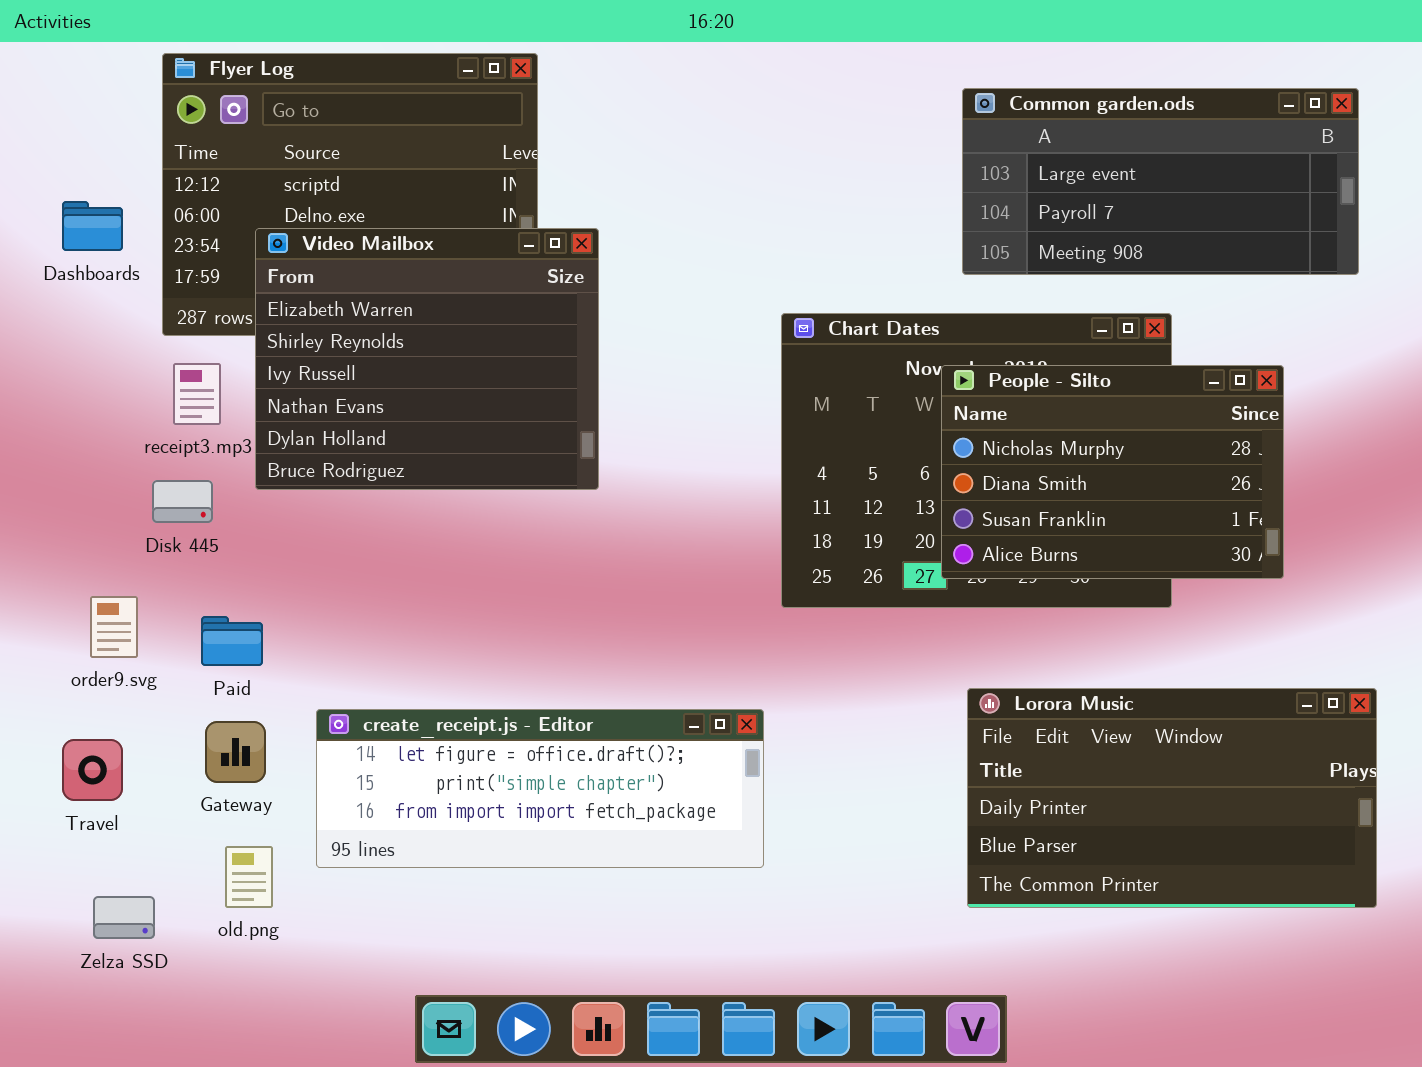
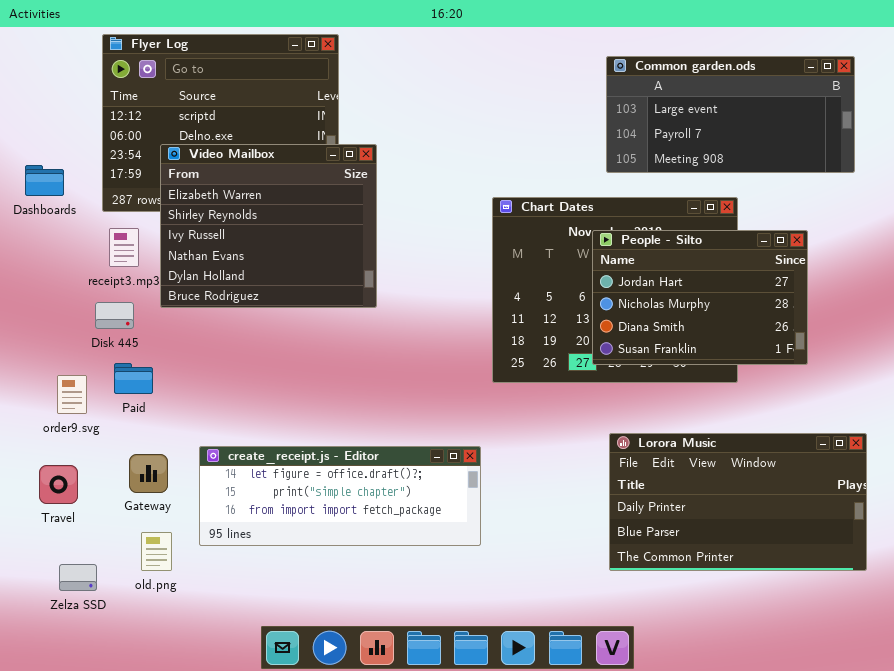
Dashboards: [62,201,123,251] -> [25,165,64,196], moved
People - Silto: [941,365,1284,579] -> [592,230,808,365], scrolled up 1 row
Paid: [201,616,263,666] -> [114,363,153,394], moved

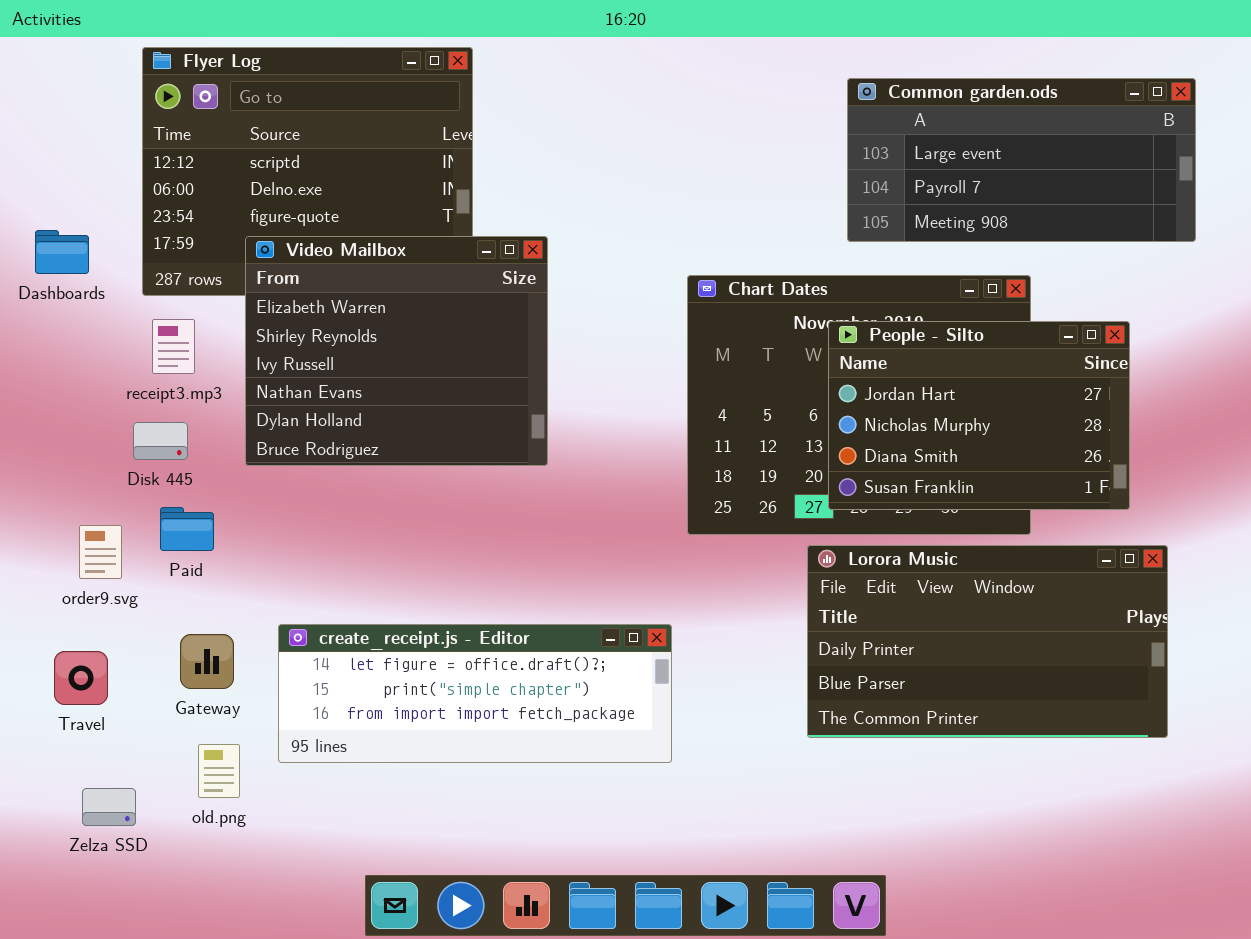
Video Mailbox: [160,144,377,308] -> [245,236,548,466], moved
Lorora Music: [609,433,867,571] -> [807,545,1168,738], moved

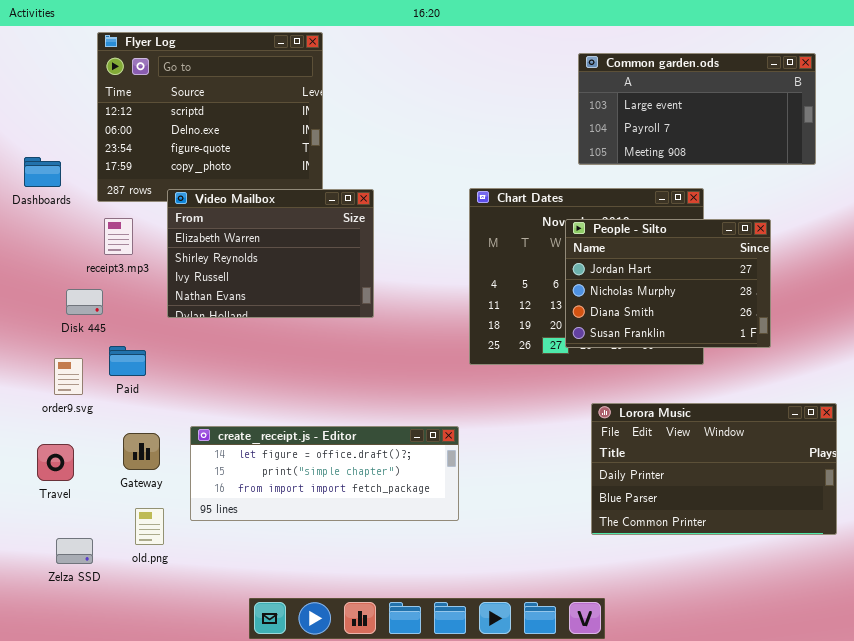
Video Mailbox: [245,236,548,466] -> [167,189,374,318], resized
Disk 445: [133,422,188,460] -> [66,289,103,315], moved
Lorora Music: [807,545,1168,738] -> [591,403,837,535], moved

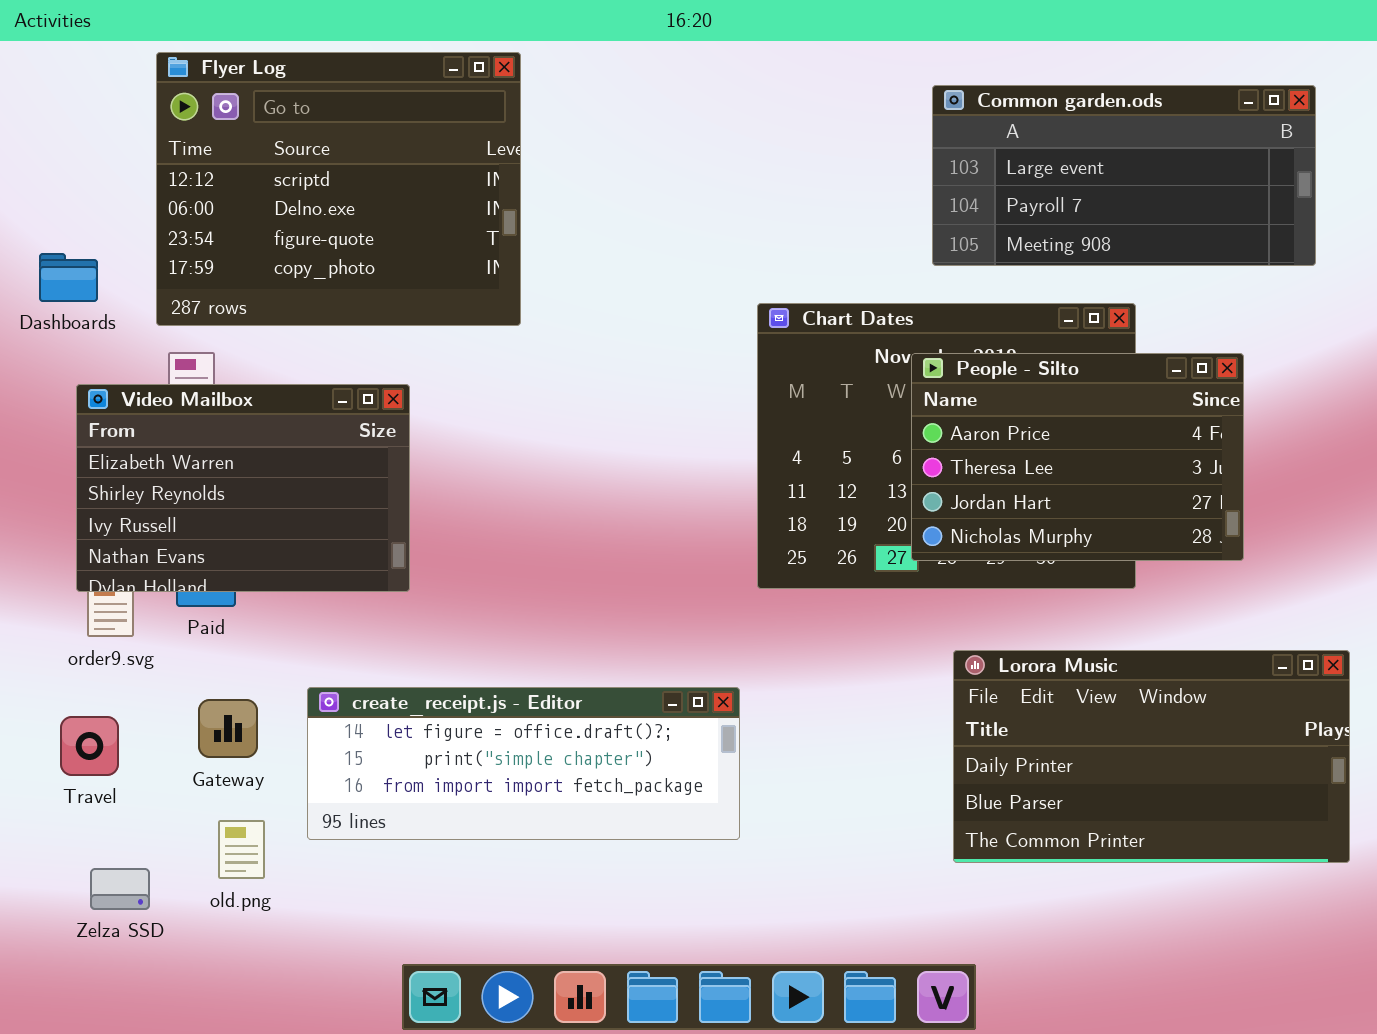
Video Mailbox: [167,189,374,318] -> [76,384,410,592], moved
People - Silto: [565,219,771,348] -> [911,353,1244,561], scrolled up 2 rows

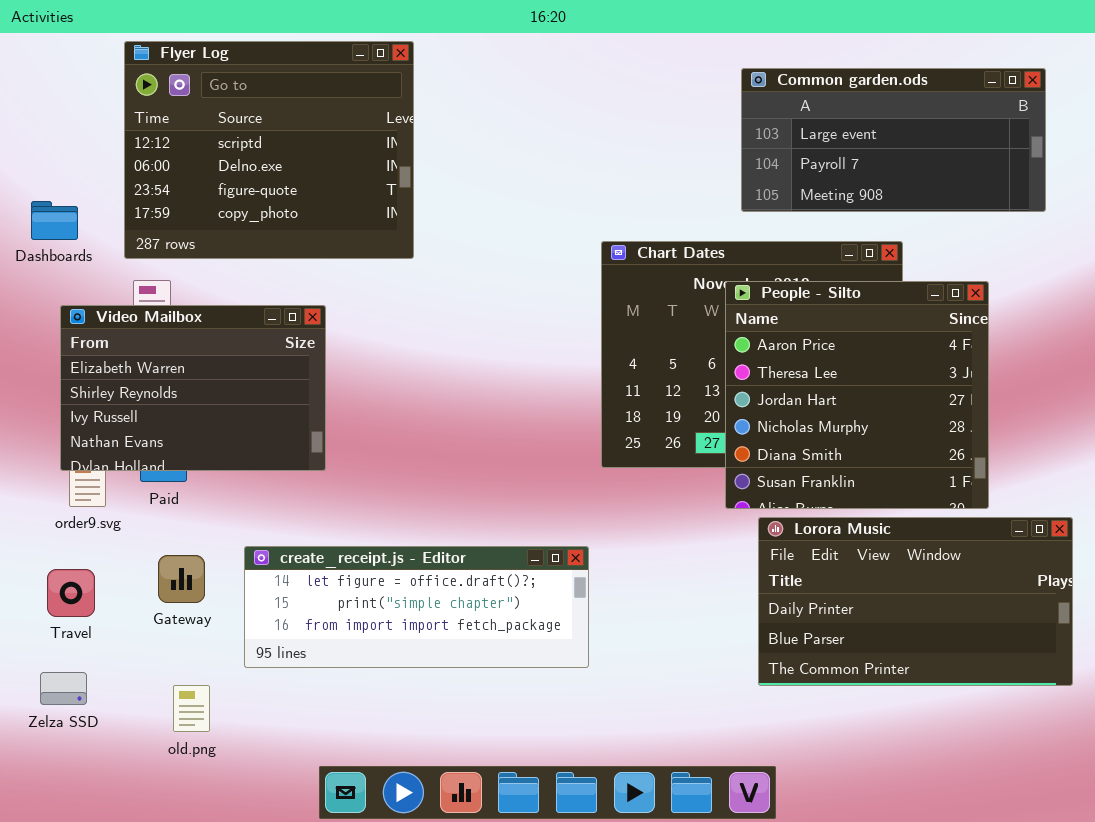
People - Silto: [911,353,1244,561] -> [725,281,989,509], resized
old.png: [218,820,265,879] -> [173,685,210,732], moved
Zelza SSD: [90,868,150,910] -> [40,672,87,705], moved

